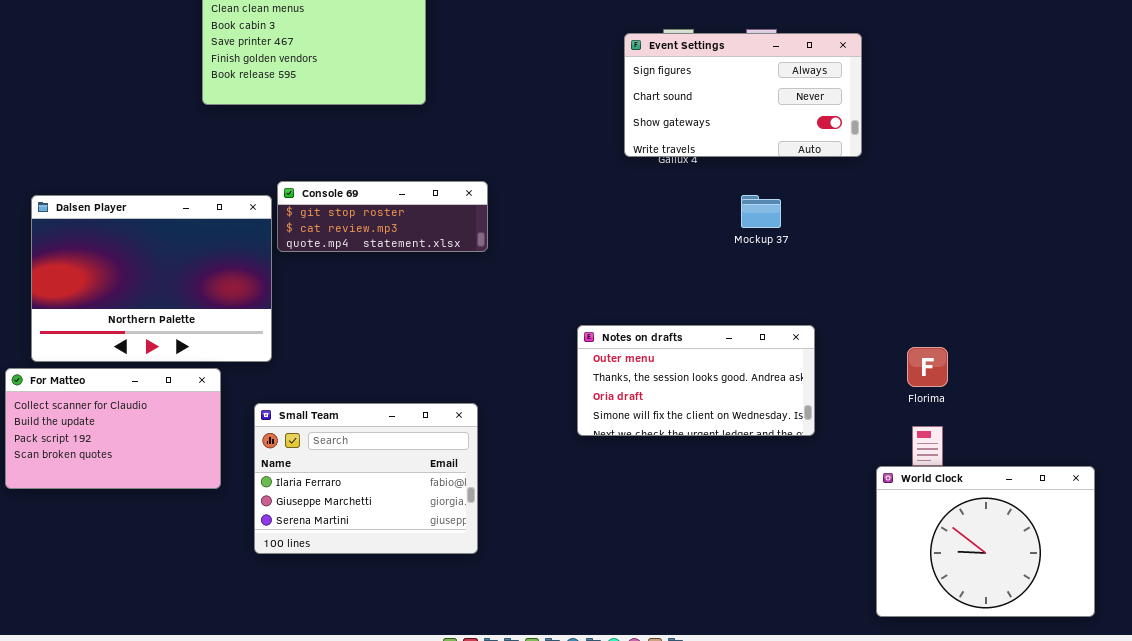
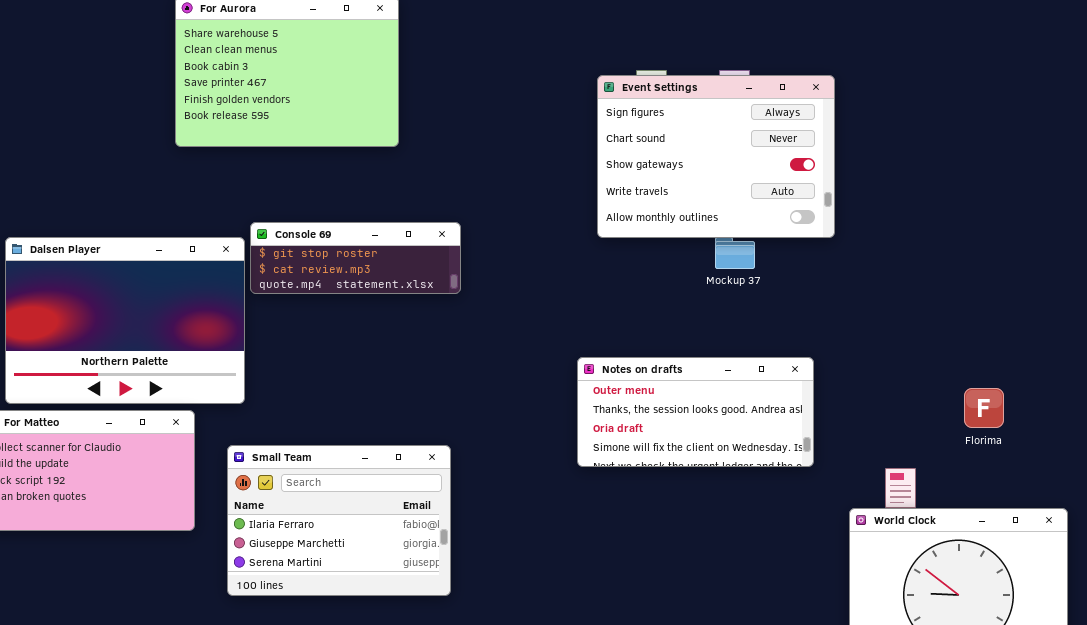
Event Settings: [624,33,862,157] -> [597,75,835,238], resized
Notes on drafts: [577,325,815,436] -> [577,357,814,467], moved
Florima: [907,347,948,387] -> [964,388,1004,428], moved

